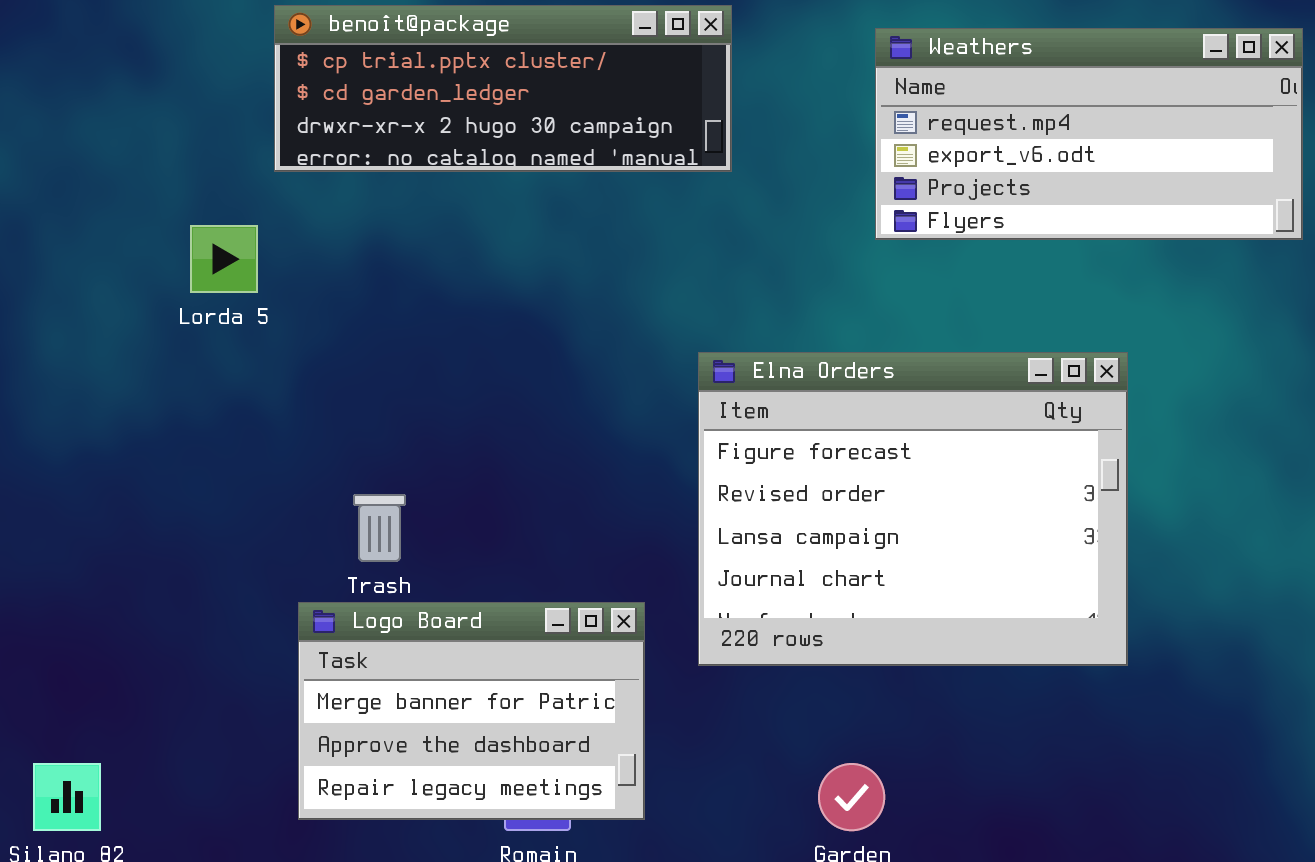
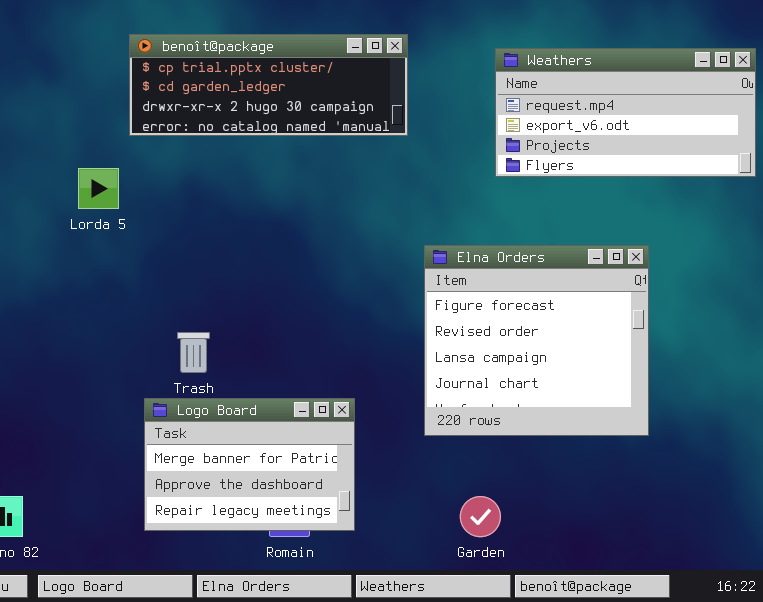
Elna Orders: [698,352,1128,666] -> [424,245,649,436], resized

